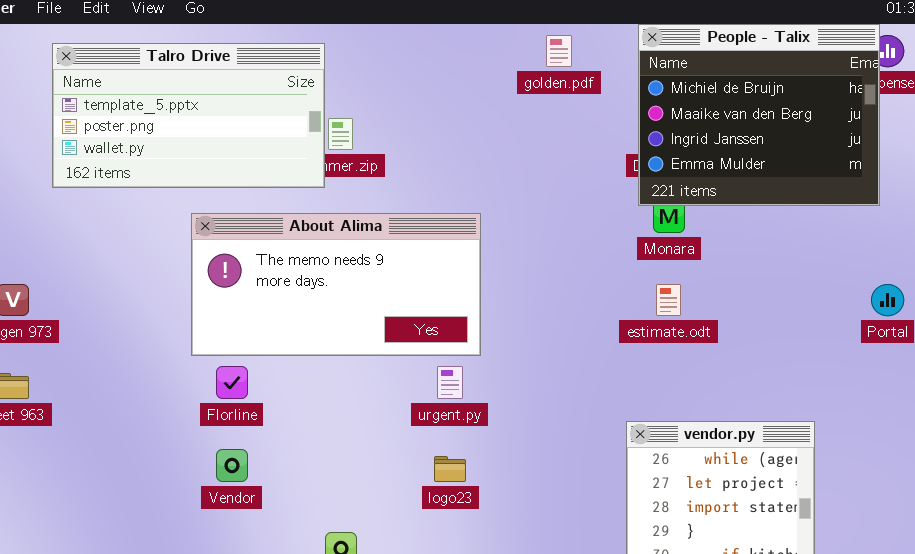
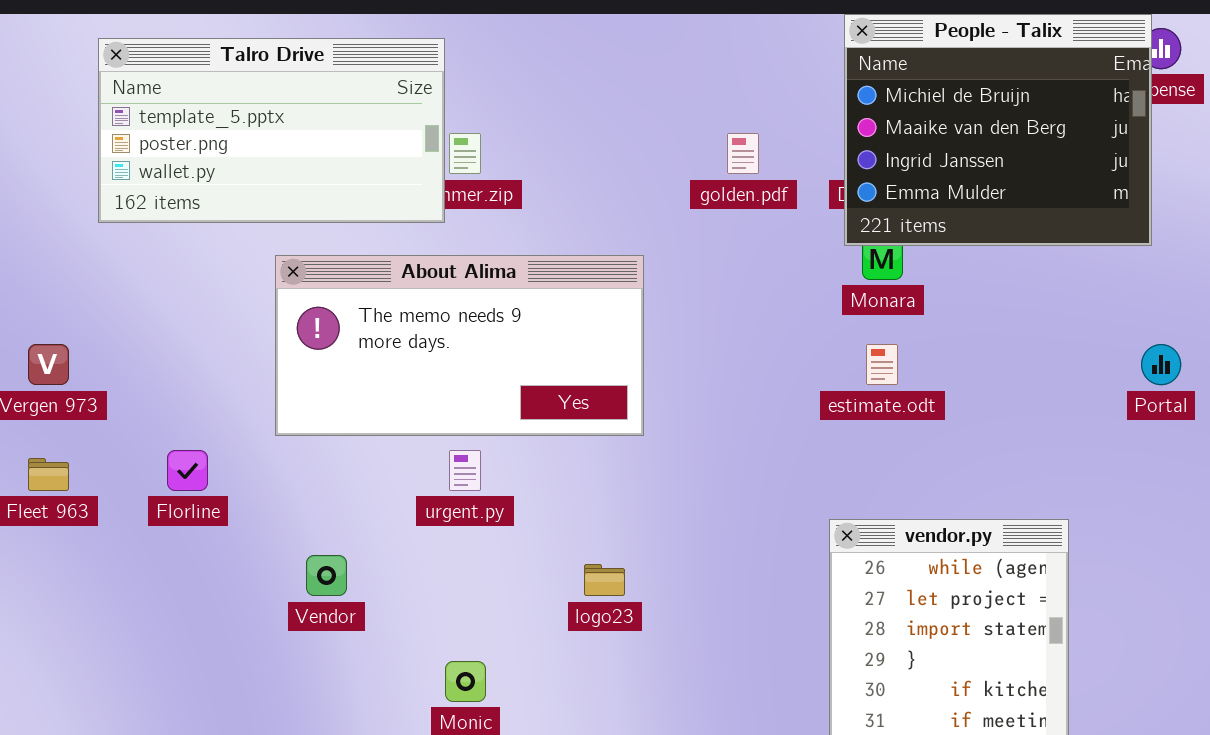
golden.pdf: [546,35,572,67] -> [727,133,759,174], moved
Florline: [216,366,248,399] -> [167,450,208,491], moved
urgent.py: [437,366,463,399] -> [449,450,481,491], moved

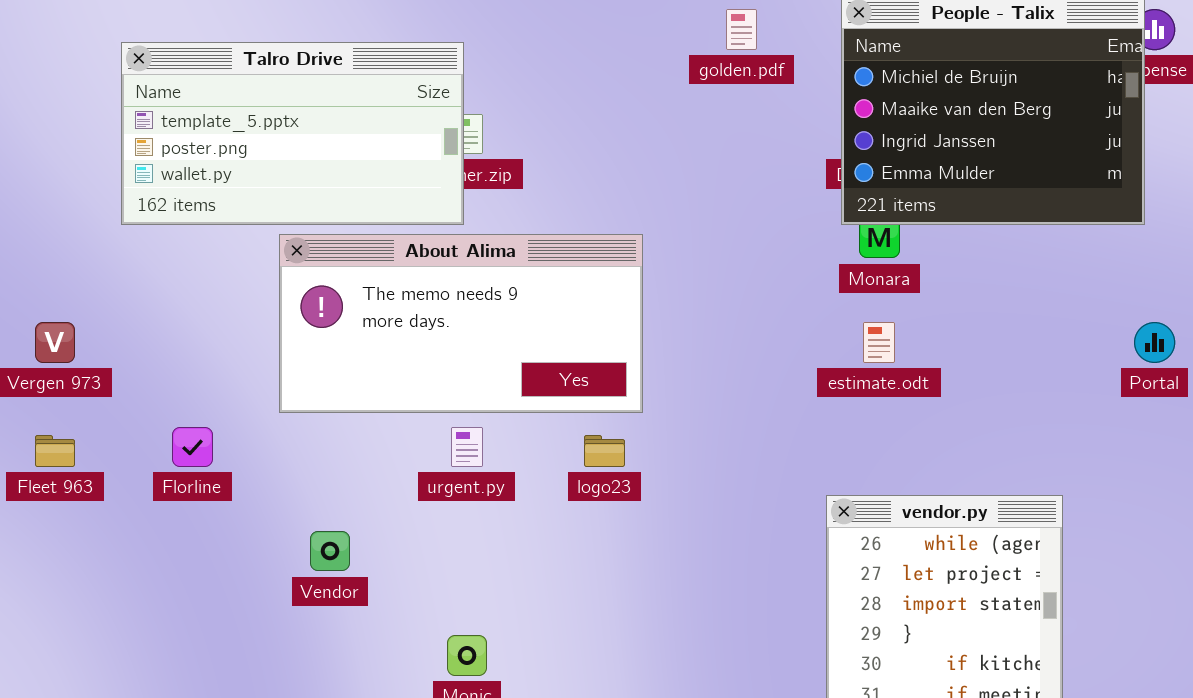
Talro Drive: [98,38,445,223] -> [121,42,464,225], moved
golden.pdf: [727,133,759,174] -> [726,9,757,50], moved
logo23: [584,564,625,596] -> [584,435,625,467], moved

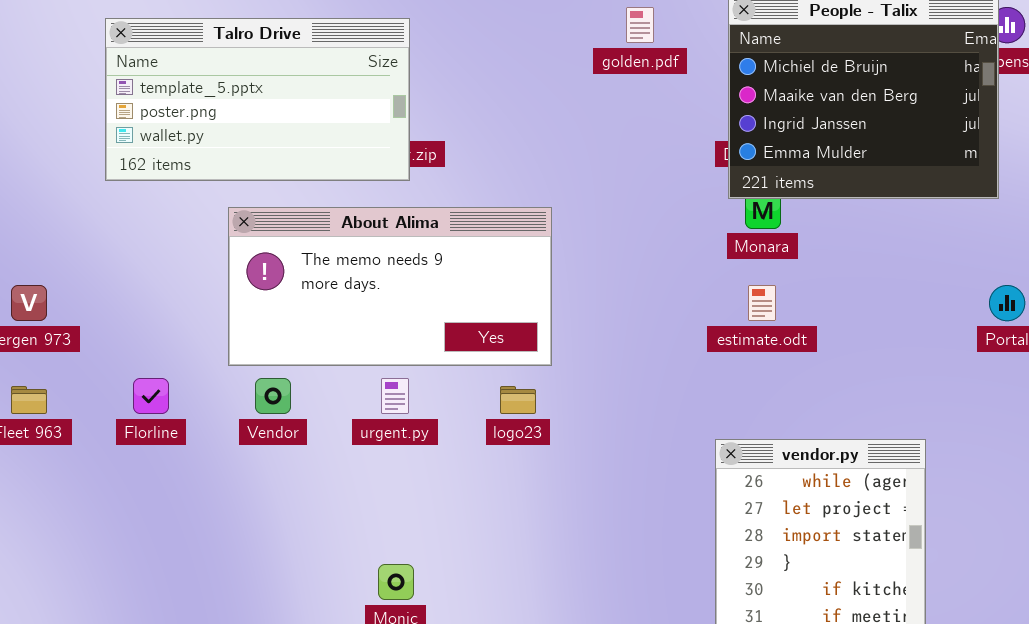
Talro Drive: [121,42,464,225] -> [105,18,410,181], moved
Vendor: [310,531,350,571] -> [255,378,291,414], moved

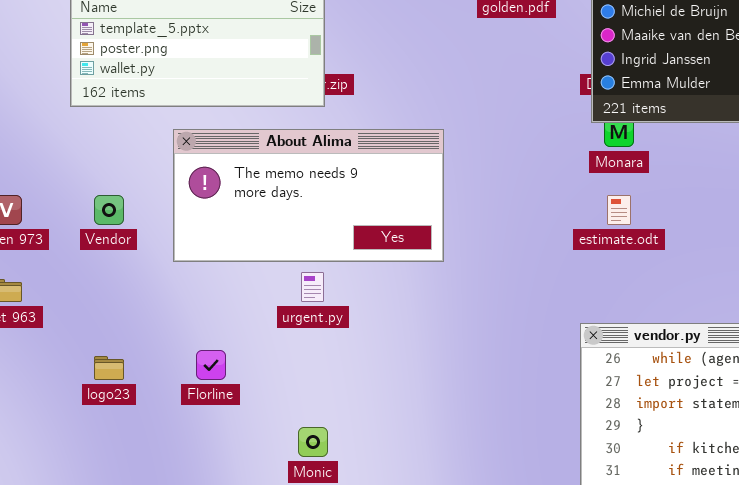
Florline: [133,378,169,414] -> [196,350,226,380], moved
Vendor: [255,378,291,414] -> [94,195,124,225], moved
logo23: [500,386,536,414] -> [94,356,124,380], moved

